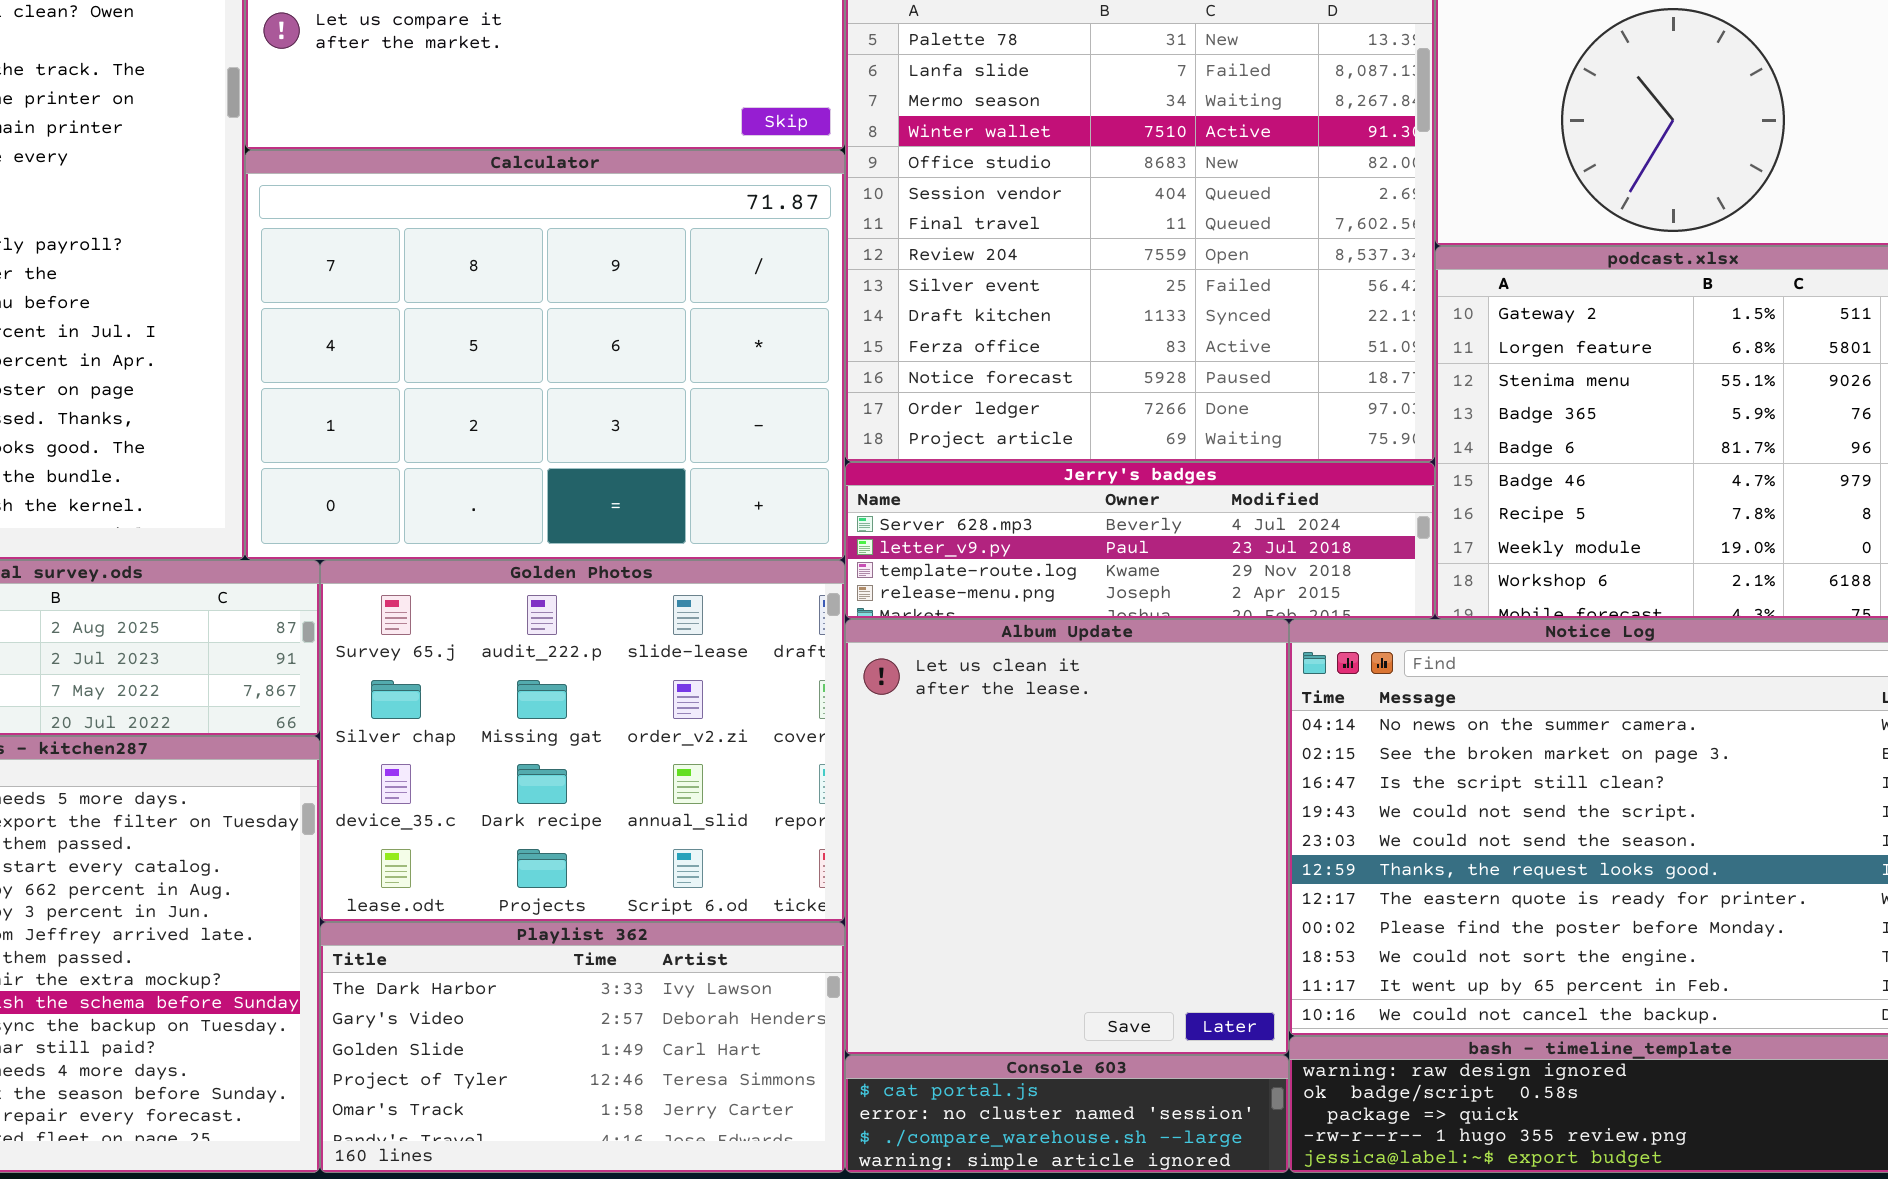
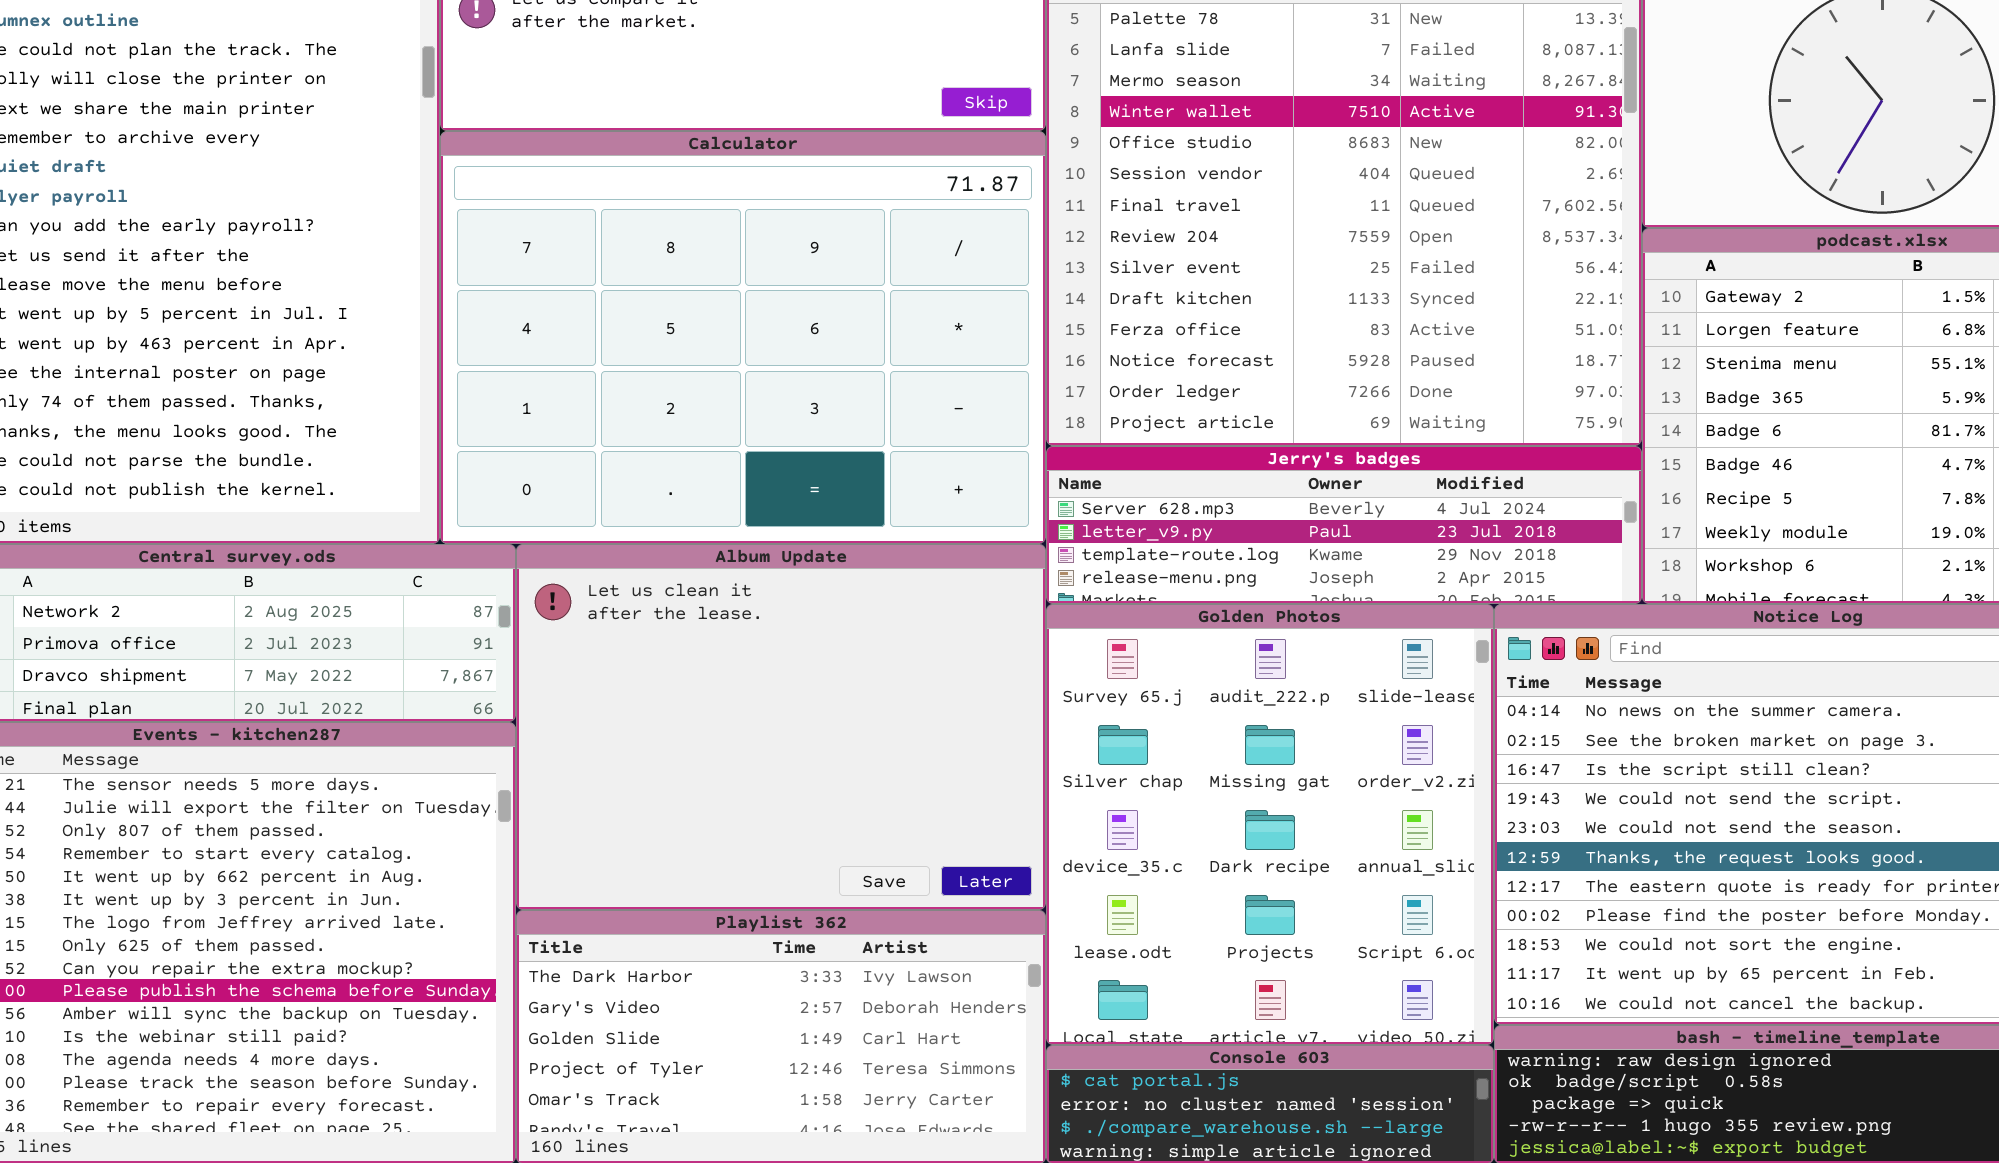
Golden Photos: [320,560,845,922] -> [1046,604,1494,1045], moved, resized
Album Update: [845,619,1289,1055] -> [516,544,1046,910], moved, resized

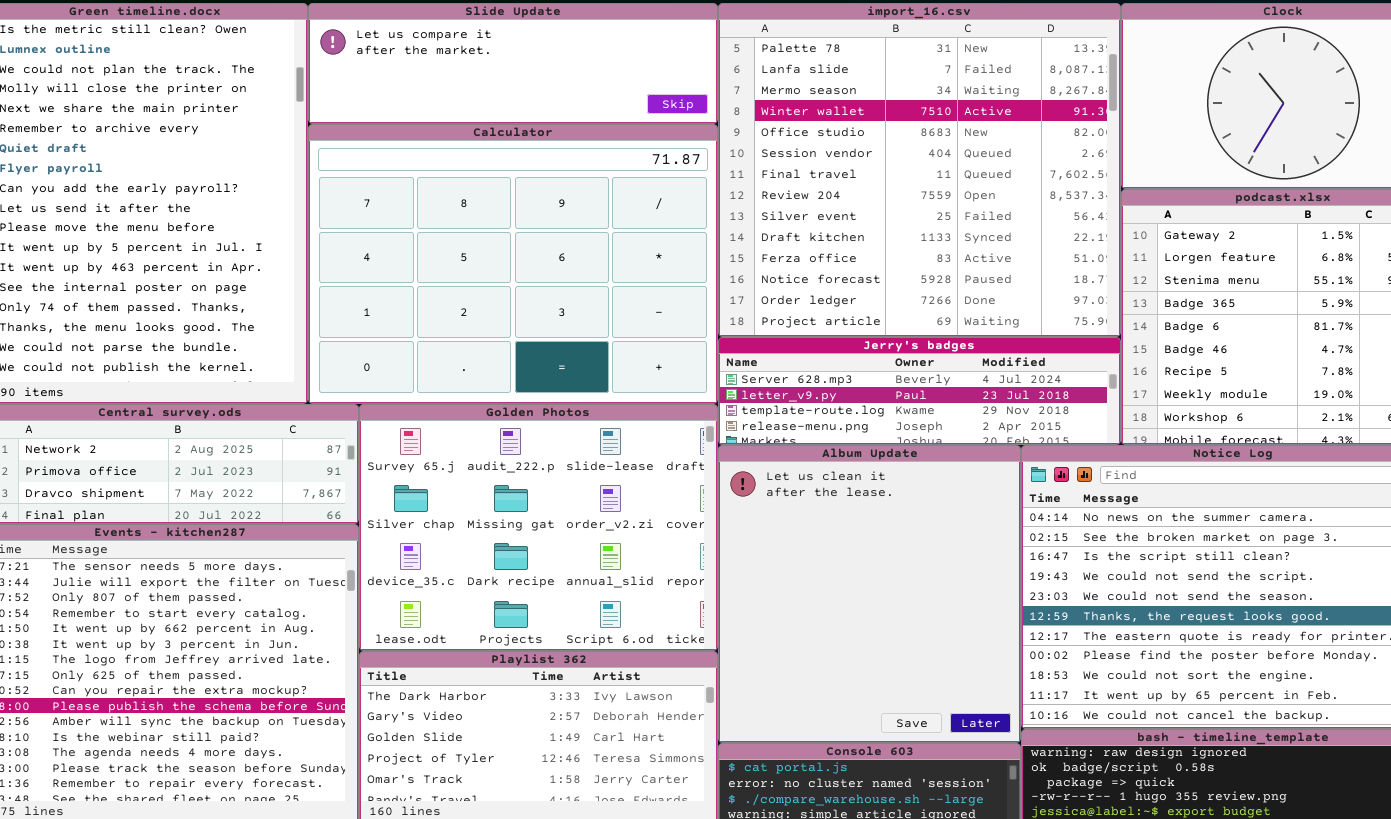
Album Update: [516,544,1046,910] -> [718,445,1021,743], moved, resized
Golden Photos: [1046,604,1494,1045] -> [359,404,718,651], moved, resized

